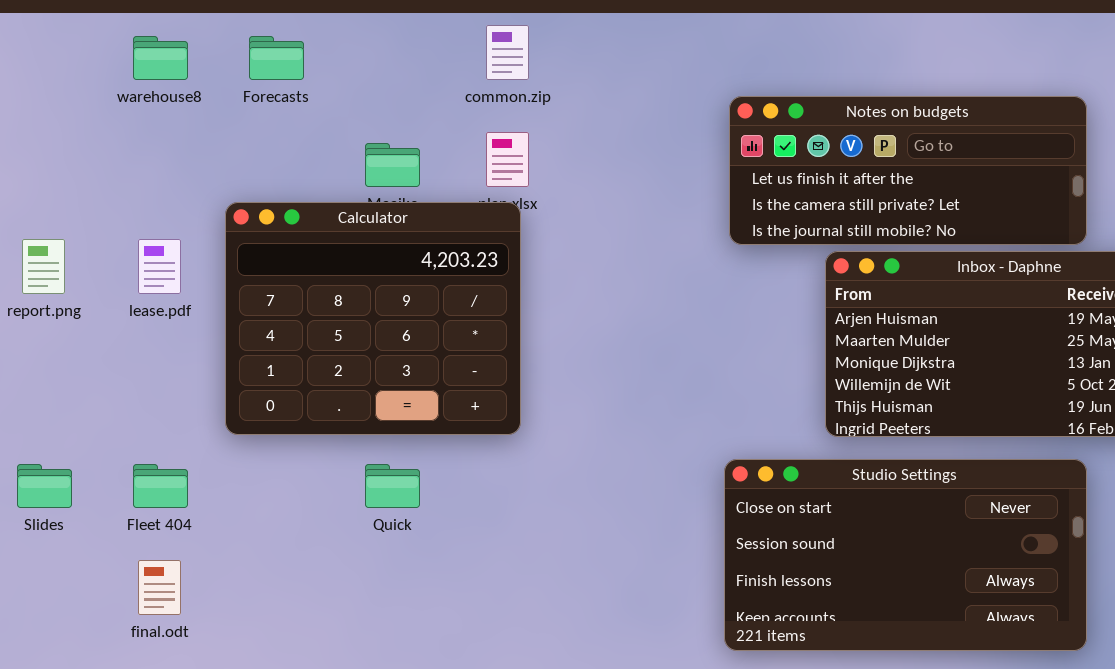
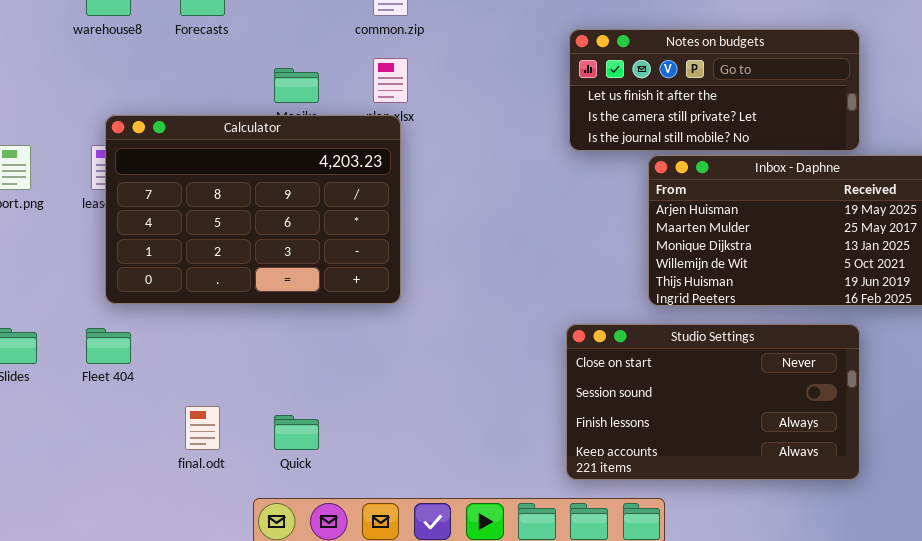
Calculator: [225,202,521,435] -> [105,115,401,304], resized
Quick: [365,464,420,508] -> [274,415,319,450], moved
final.odt: [138,560,181,615] -> [185,406,220,450], moved

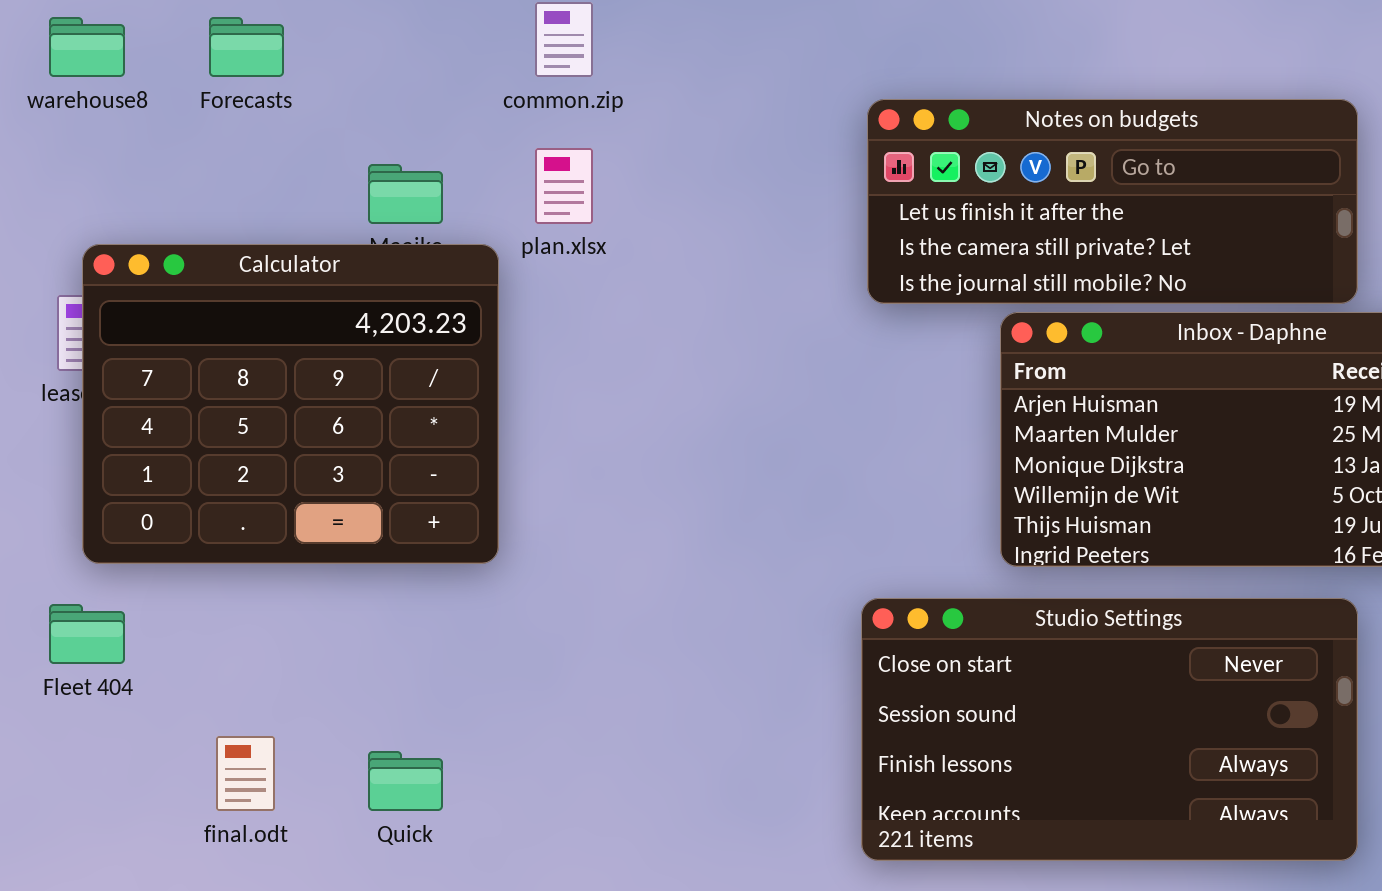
Calculator: [105,115,401,304] -> [82,244,499,564], resized

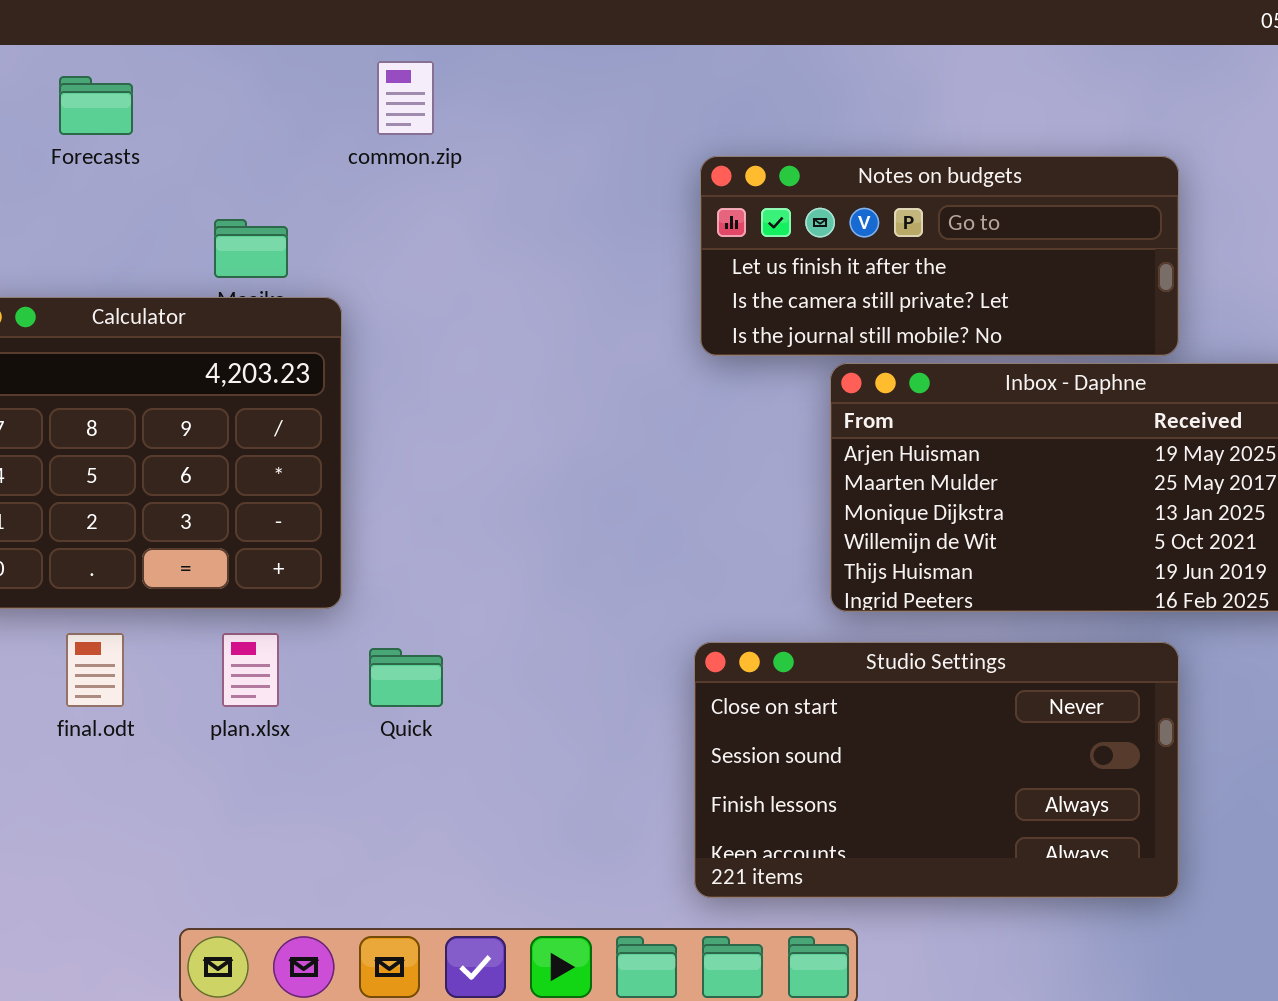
plan.xlsx: [535,148,593,224] -> [222,633,279,707], moved
final.odt: [216,736,275,811] -> [66,633,124,707], moved
Quick: [368,751,443,811] -> [369,648,443,707], moved

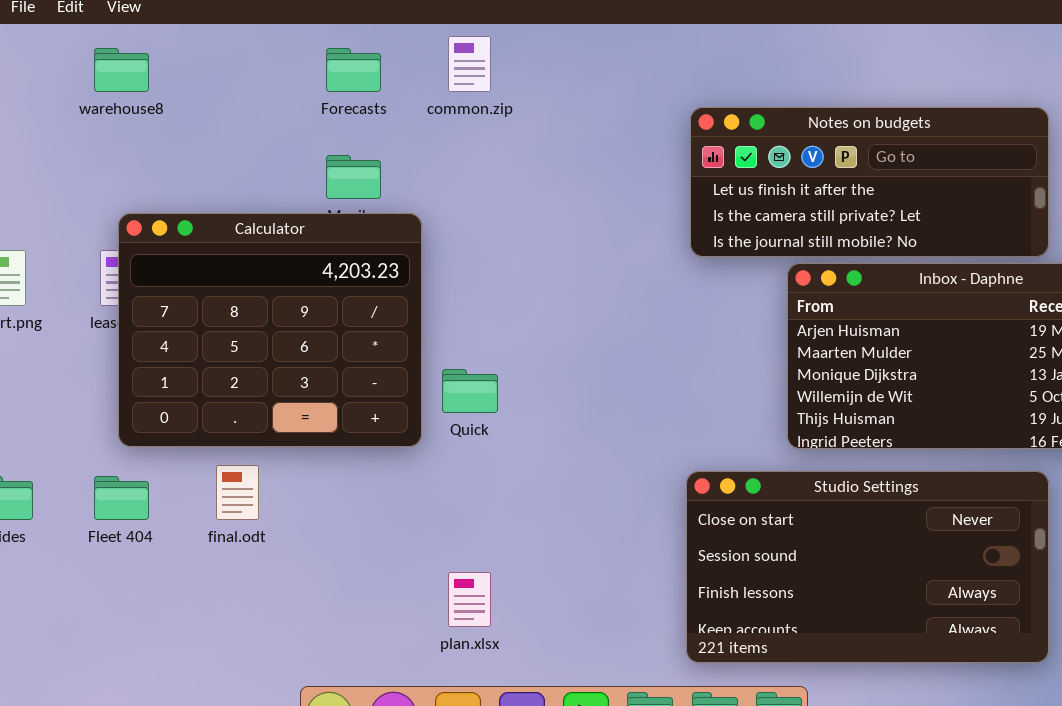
Forecasts: [59,76,133,135] -> [326,48,381,92], moved
plan.xlsx: [222,633,279,707] -> [448,572,491,627], moved
Quick: [369,648,443,707] -> [442,369,498,413], moved

